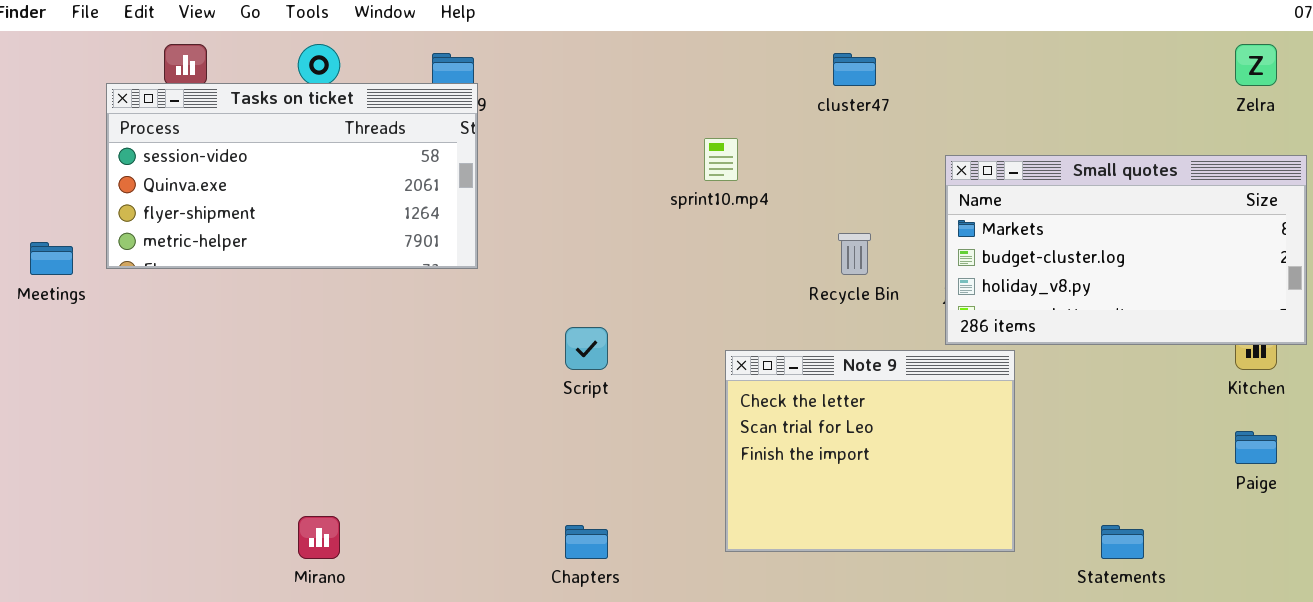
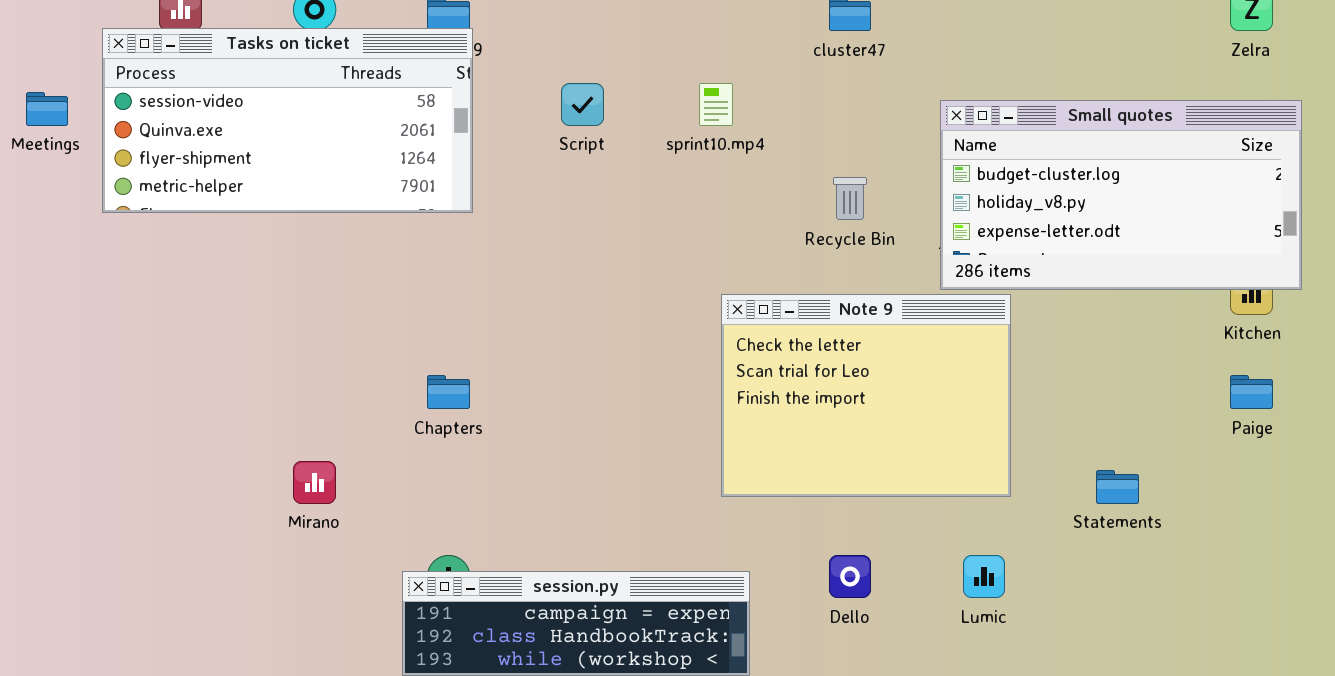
Small quotes: [945,155,1307,345] -> [940,100,1302,290], scrolled down 1 row
Meetings: [30,242,73,275] -> [26,92,68,126], moved
Script: [565,327,608,370] -> [561,83,604,126], moved
Chapters: [565,525,608,559] -> [427,375,470,409], moved

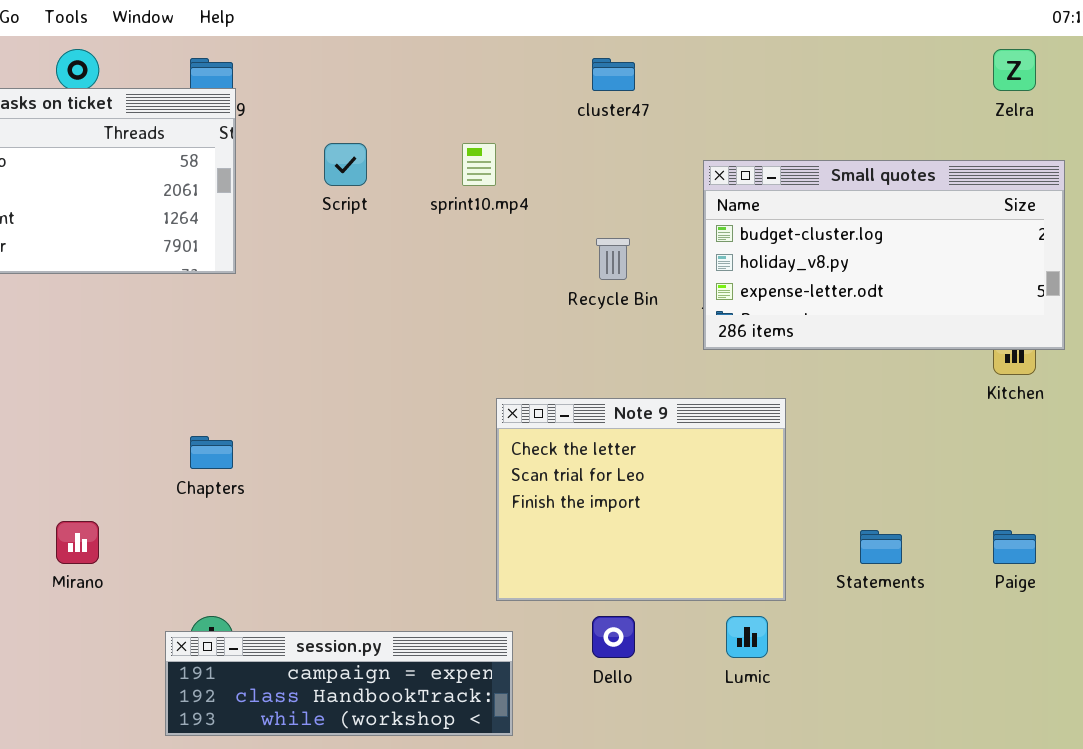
Note 9: [721,294,1011,497] -> [496,398,786,601], moved
Paige: [1230,375,1273,409] -> [993,530,1036,564], moved

